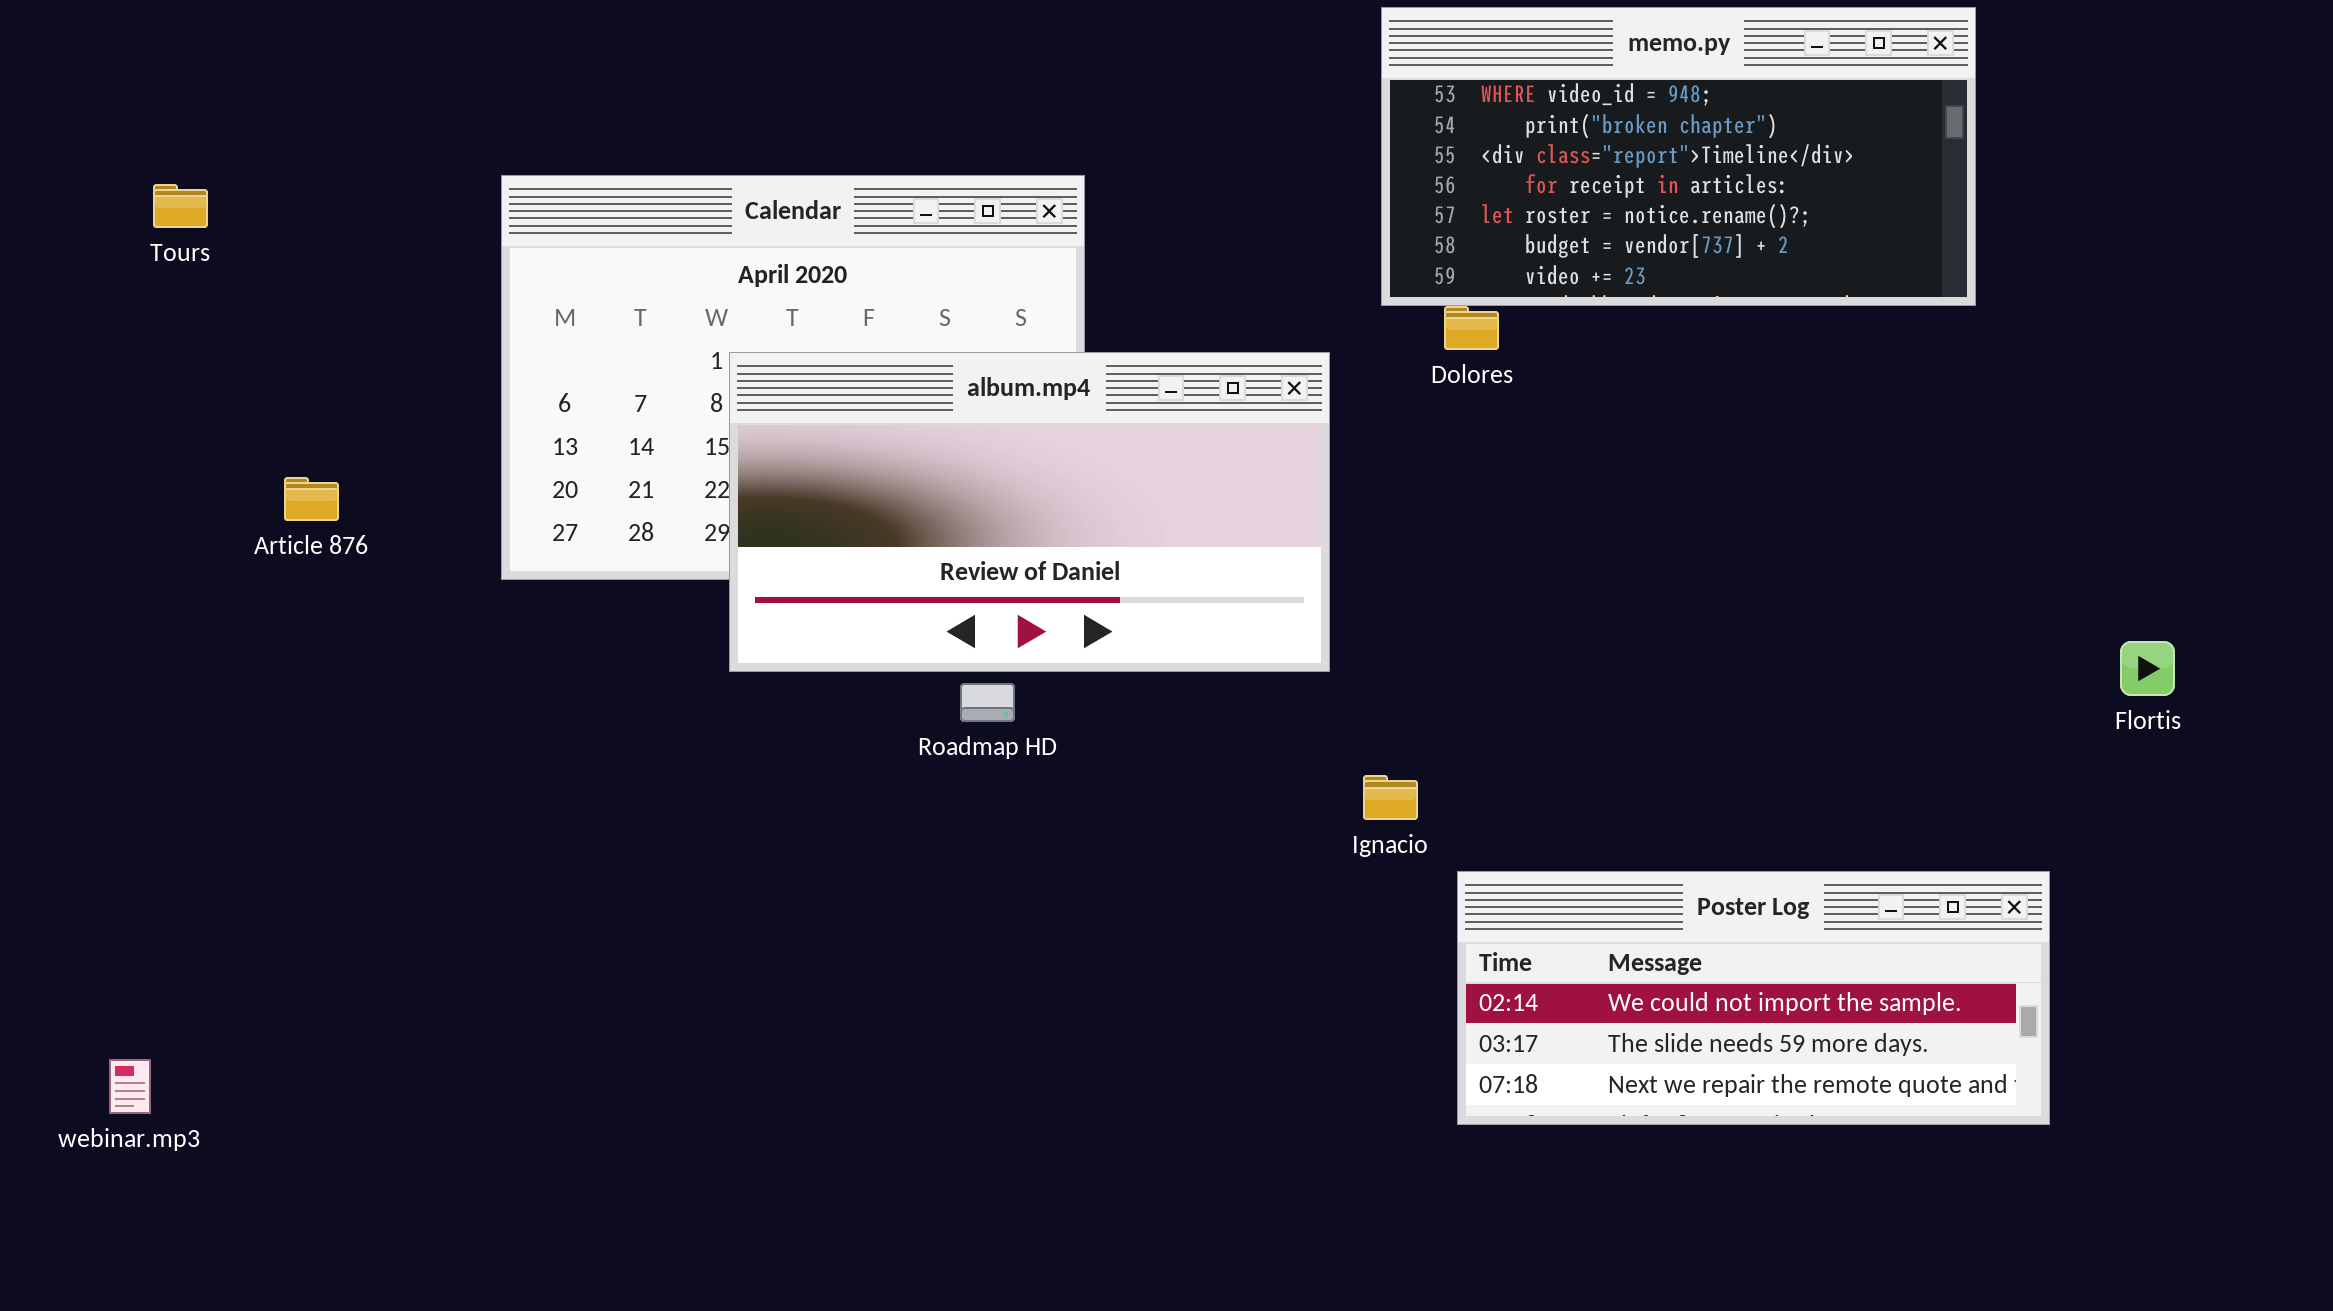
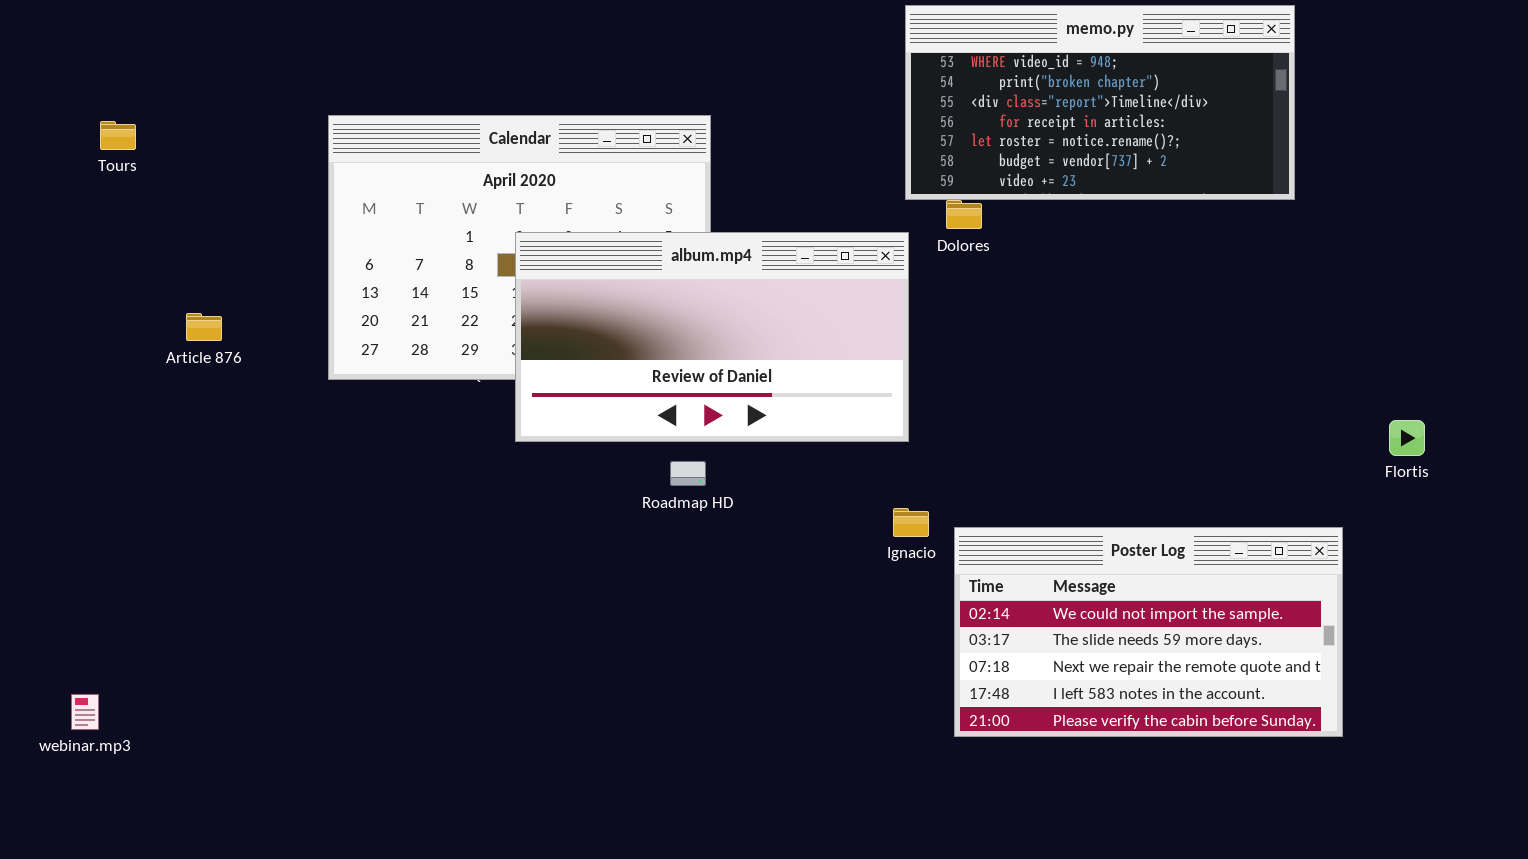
album.mp4: [729,352,1330,672] -> [515,232,909,442], moved
Roadmap HD: [960,683,1015,722] -> [670,461,706,486], moved
Poster Log: [1457,871,2050,1125] -> [954,527,1343,737], resized

